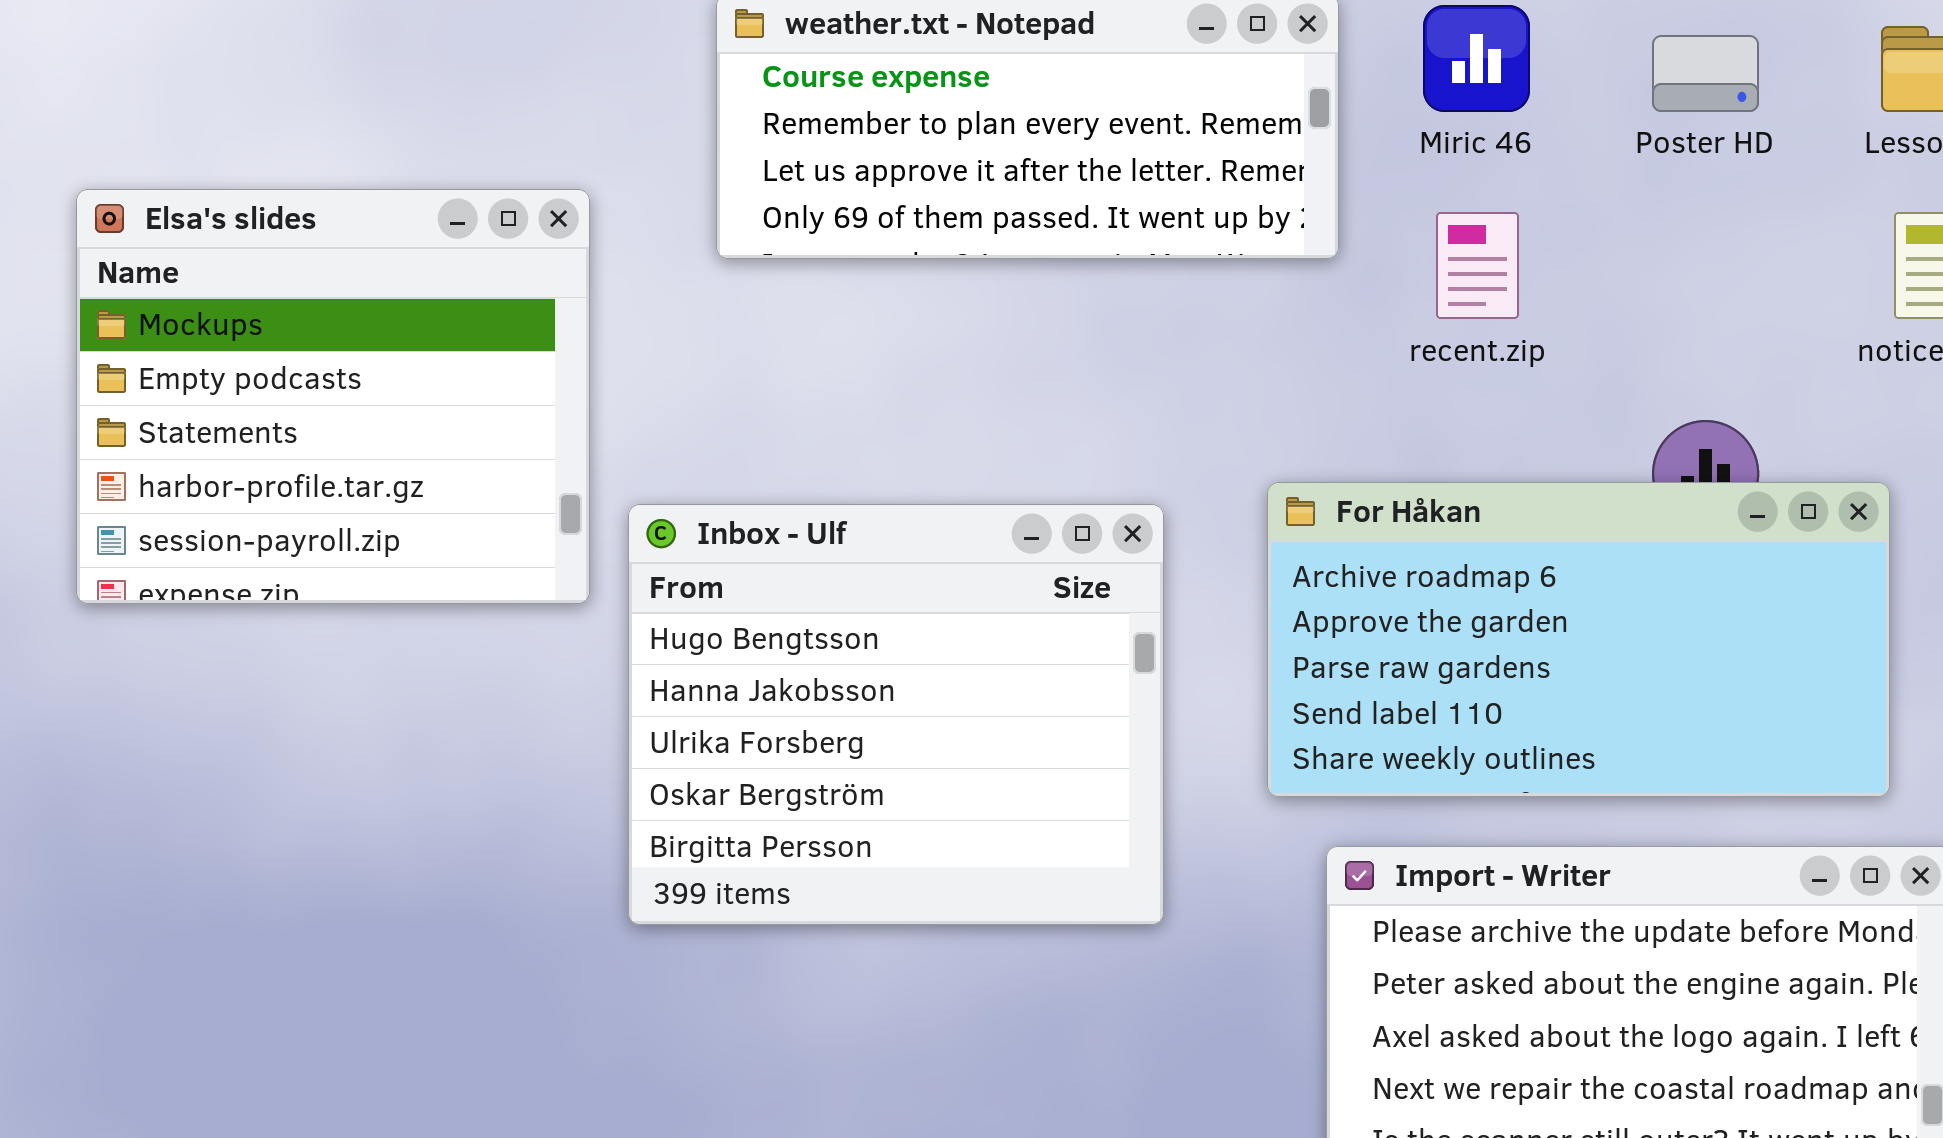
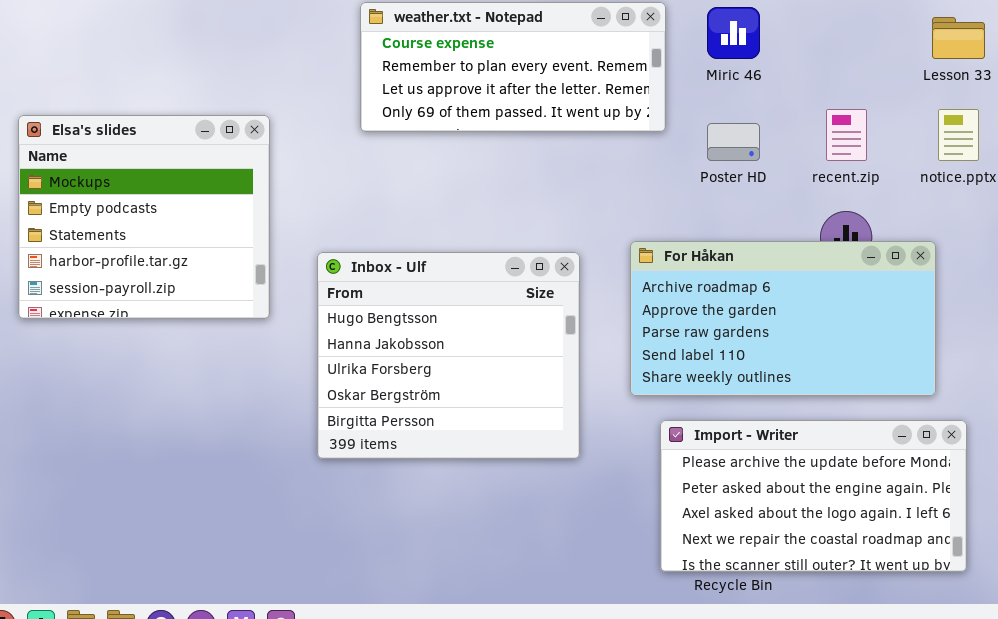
Poster HD: [1652,35,1759,112] -> [707,123,760,161], moved
Elsa's slides: [76,189,590,604] -> [18,115,270,319], moved
recent.zip: [1436,212,1519,319] -> [826,109,867,161], moved

